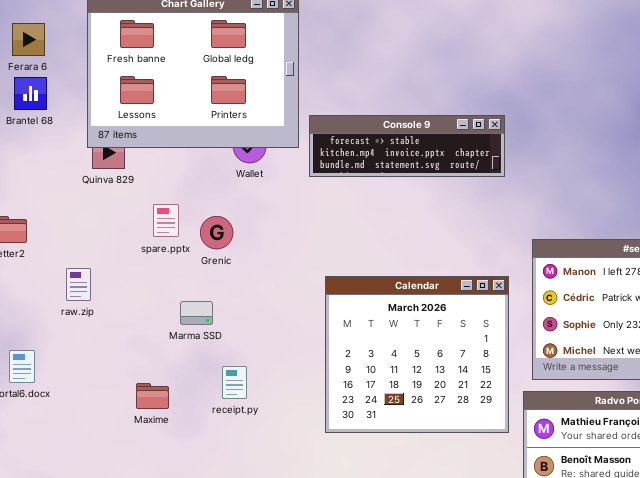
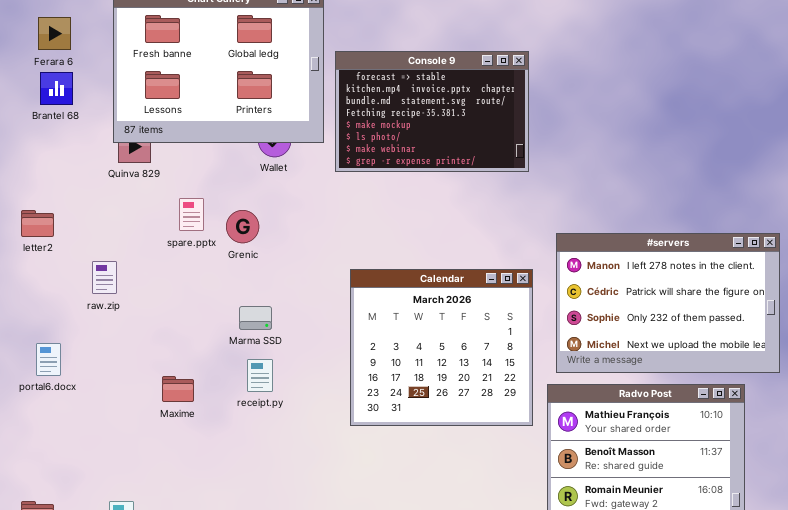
Console 9: [309,115,505,177] -> [335,51,529,172], resized
Marma SSD: [180,301,213,325] -> [239,306,272,330], moved

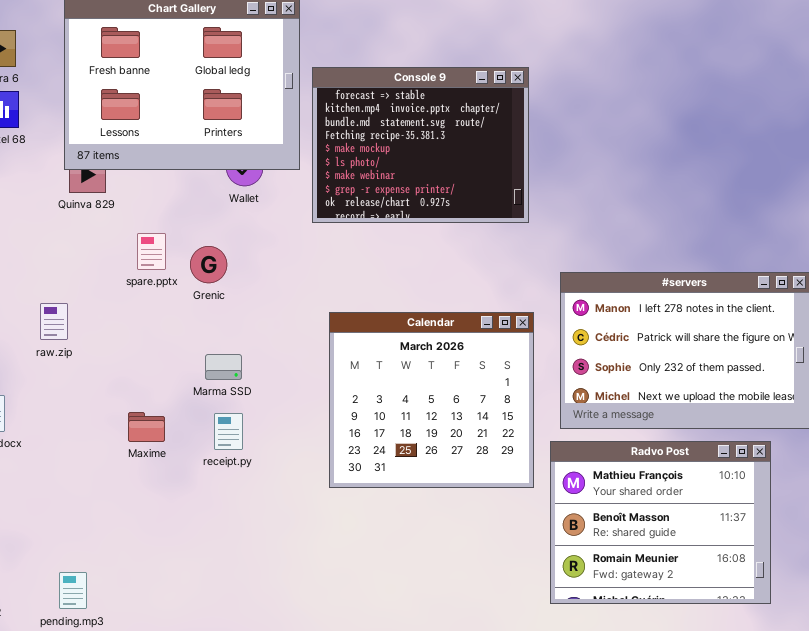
Console 9: [335,51,529,172] -> [312,67,529,223], resized
Maxime: [162,376,194,402] -> [128,412,165,442], moved

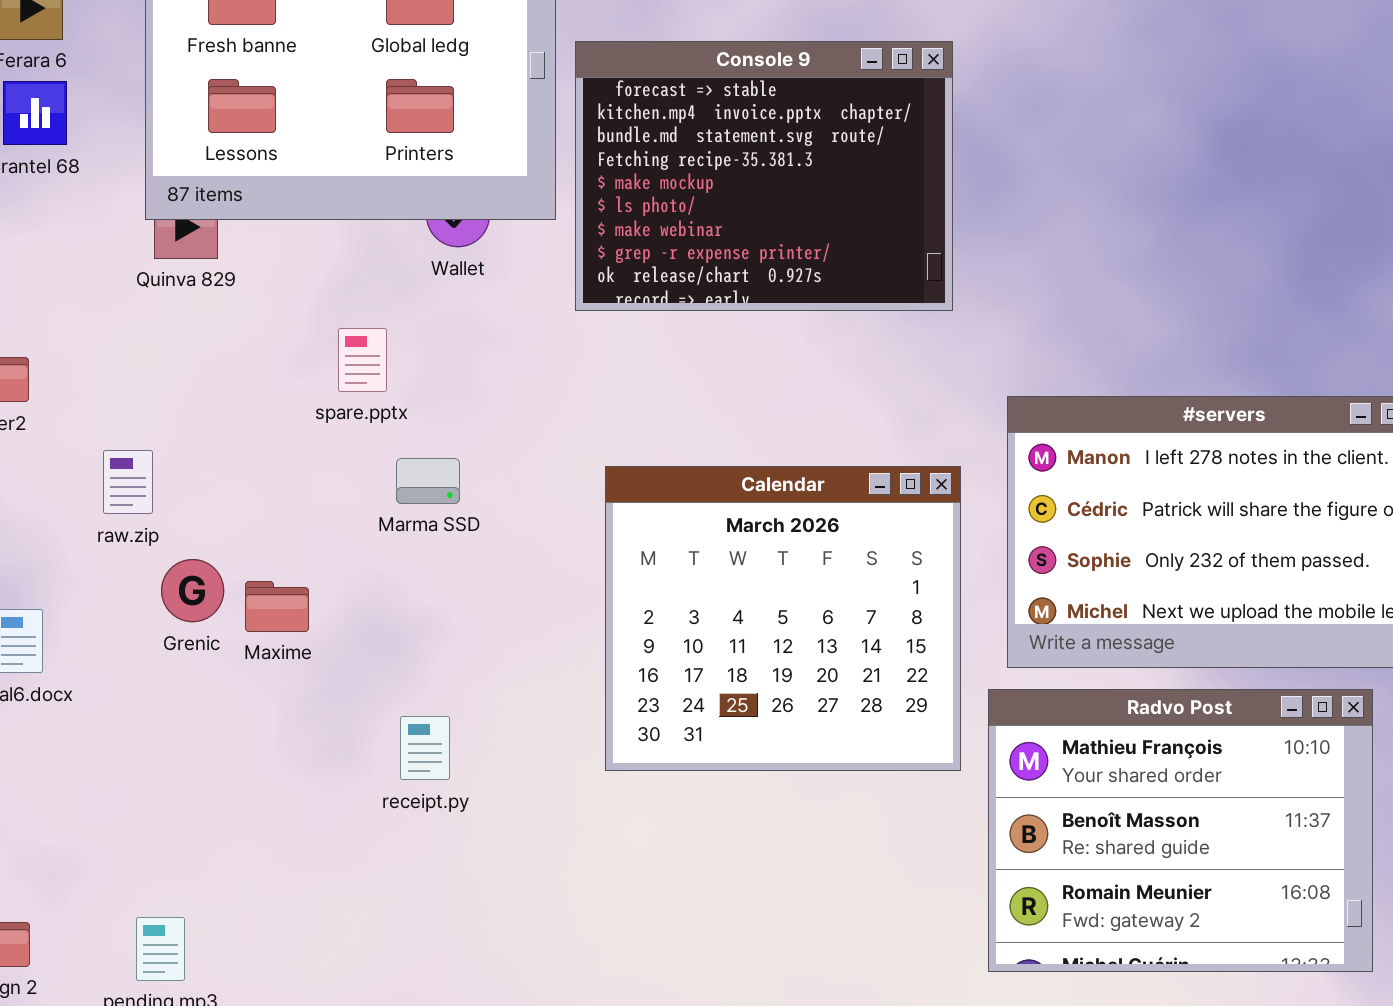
spare.pptx: [137,233,166,270] -> [338,328,387,392], moved
Grenic: [190,246,227,283] -> [161,559,224,622], moved
Marma SSD: [205,354,242,380] -> [396,458,460,504], moved
Maxime: [128,412,165,442] -> [245,581,309,632], moved
receipt.py: [214,413,243,450] -> [400,716,450,780], moved

